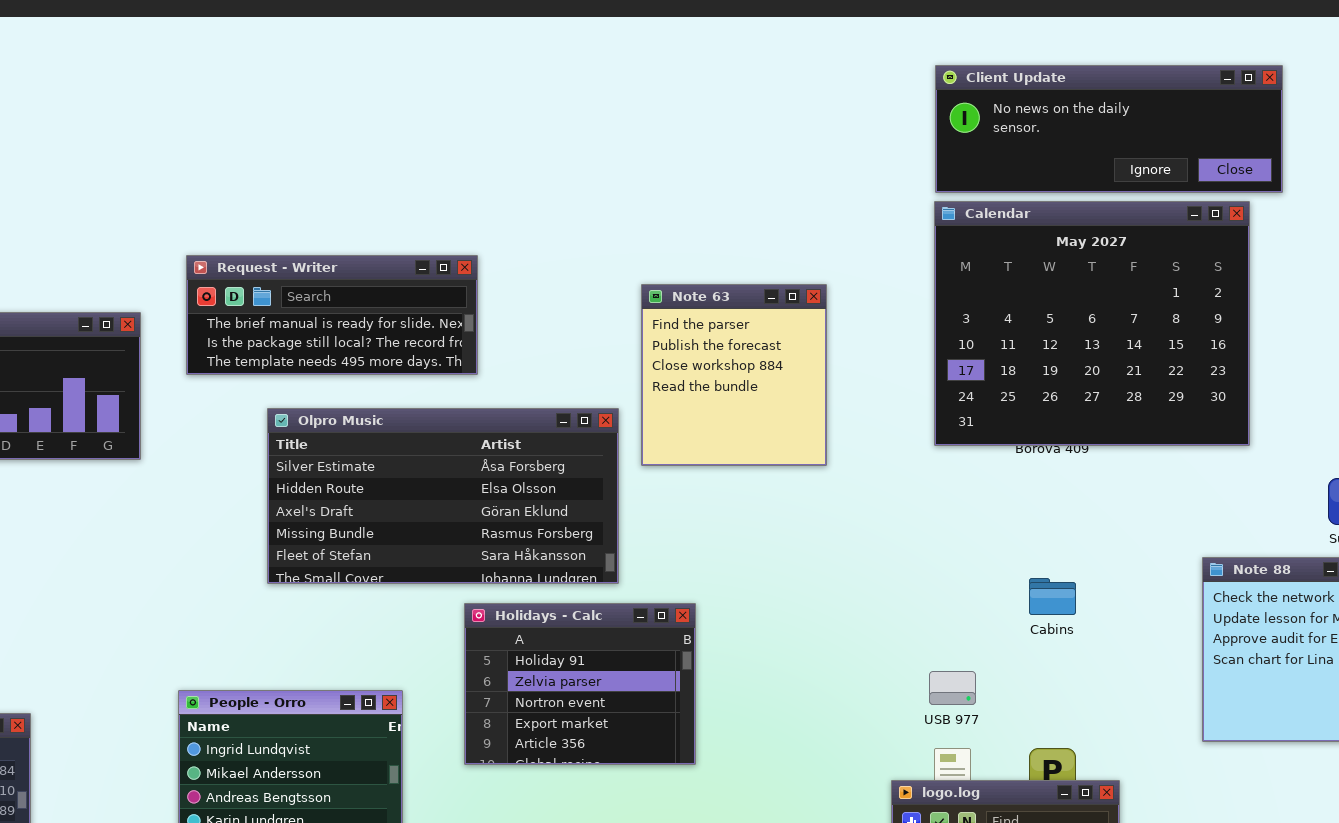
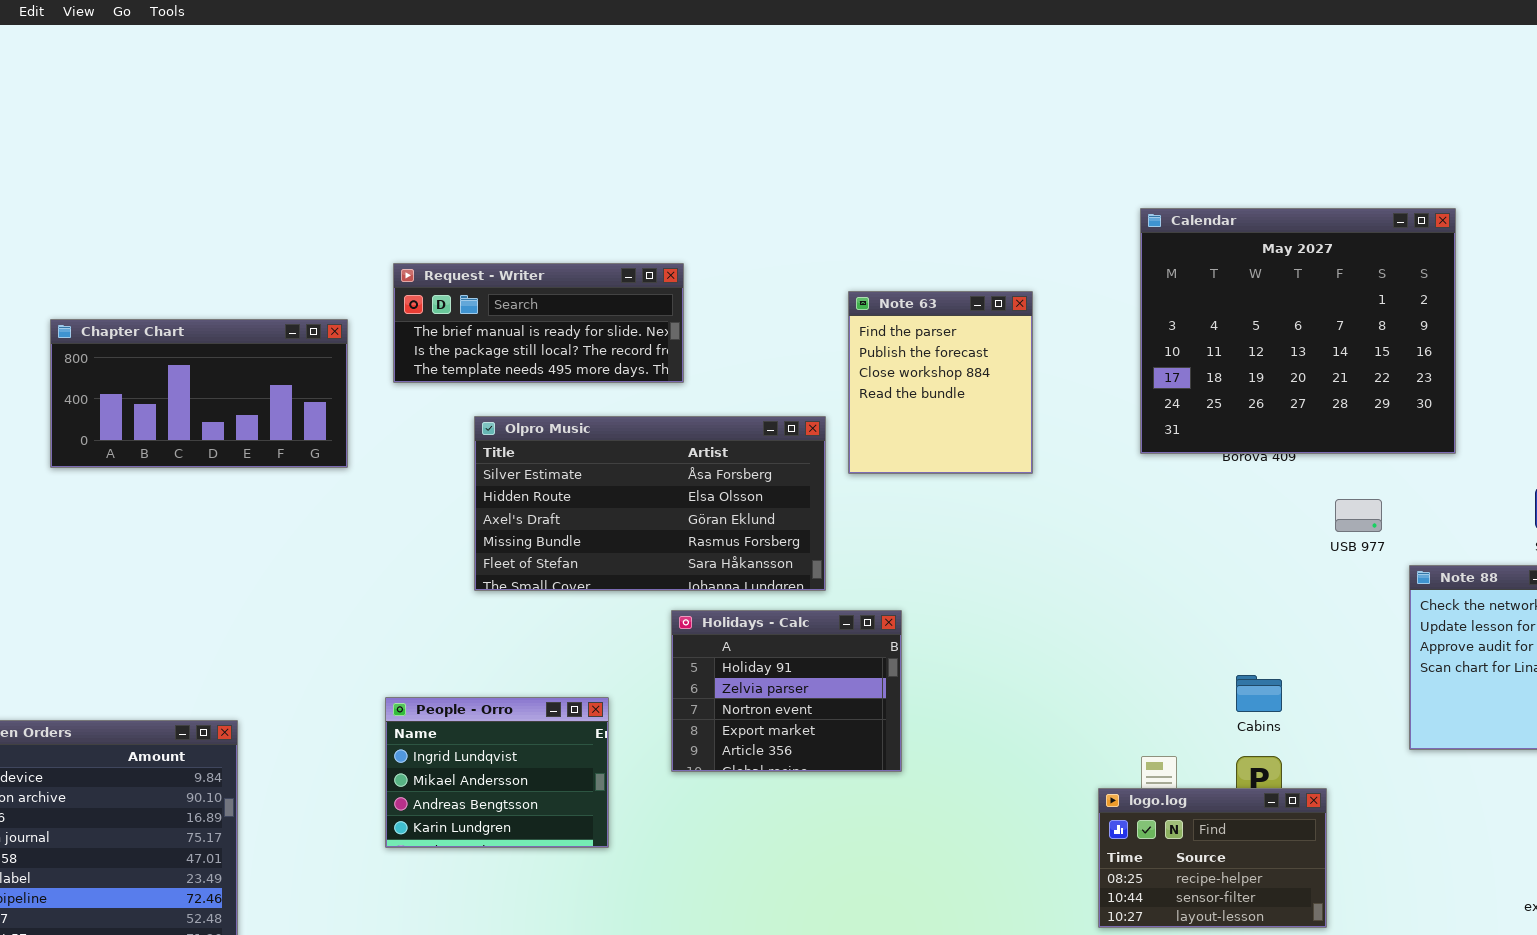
Client Update: [935,65,1283,193] -> none, closed
Cabins: [1029,578,1076,615] -> [1236,675,1282,712], moved
USB 977: [929,671,976,705] -> [1335,499,1382,532], moved

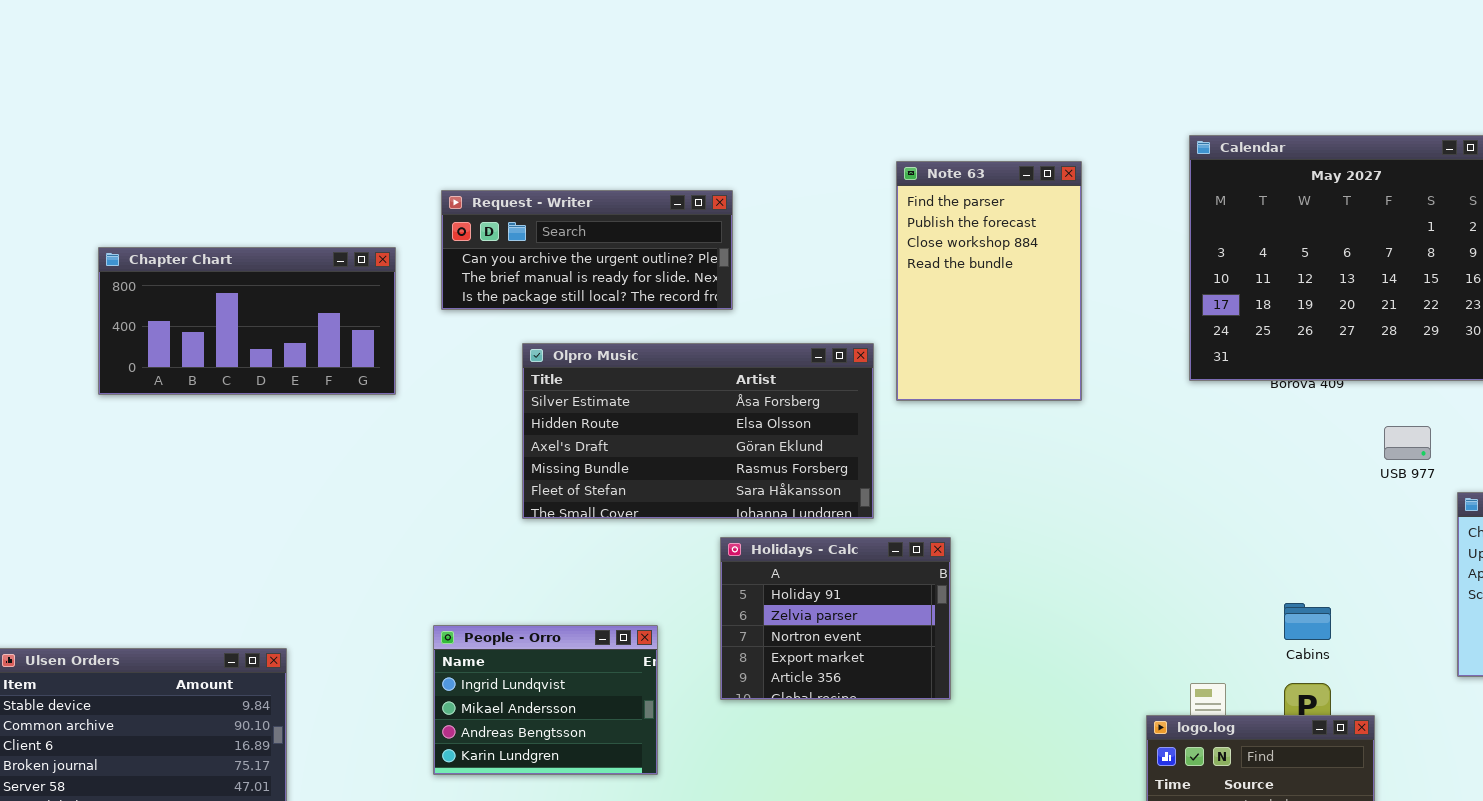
Request - Writer: [393,263,684,383] -> [441,190,733,310], scrolled up 1 row
Note 63: [848,291,1033,474] -> [896,161,1082,401], resized

